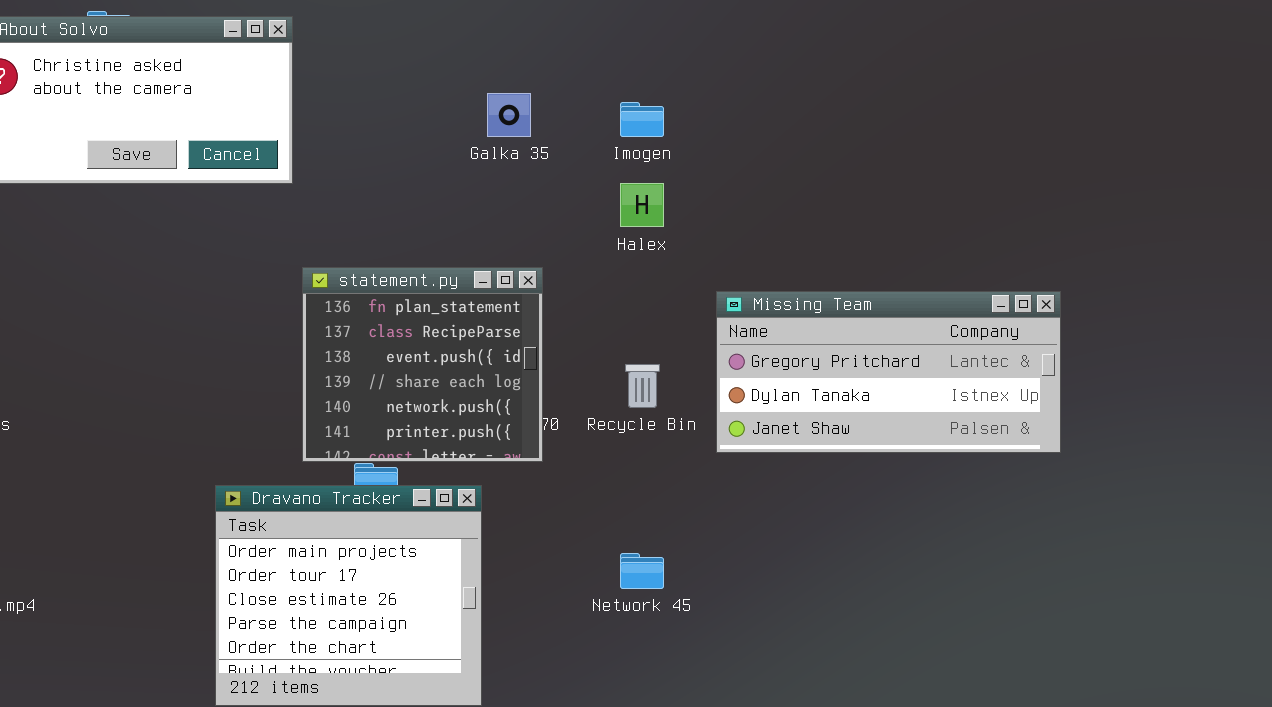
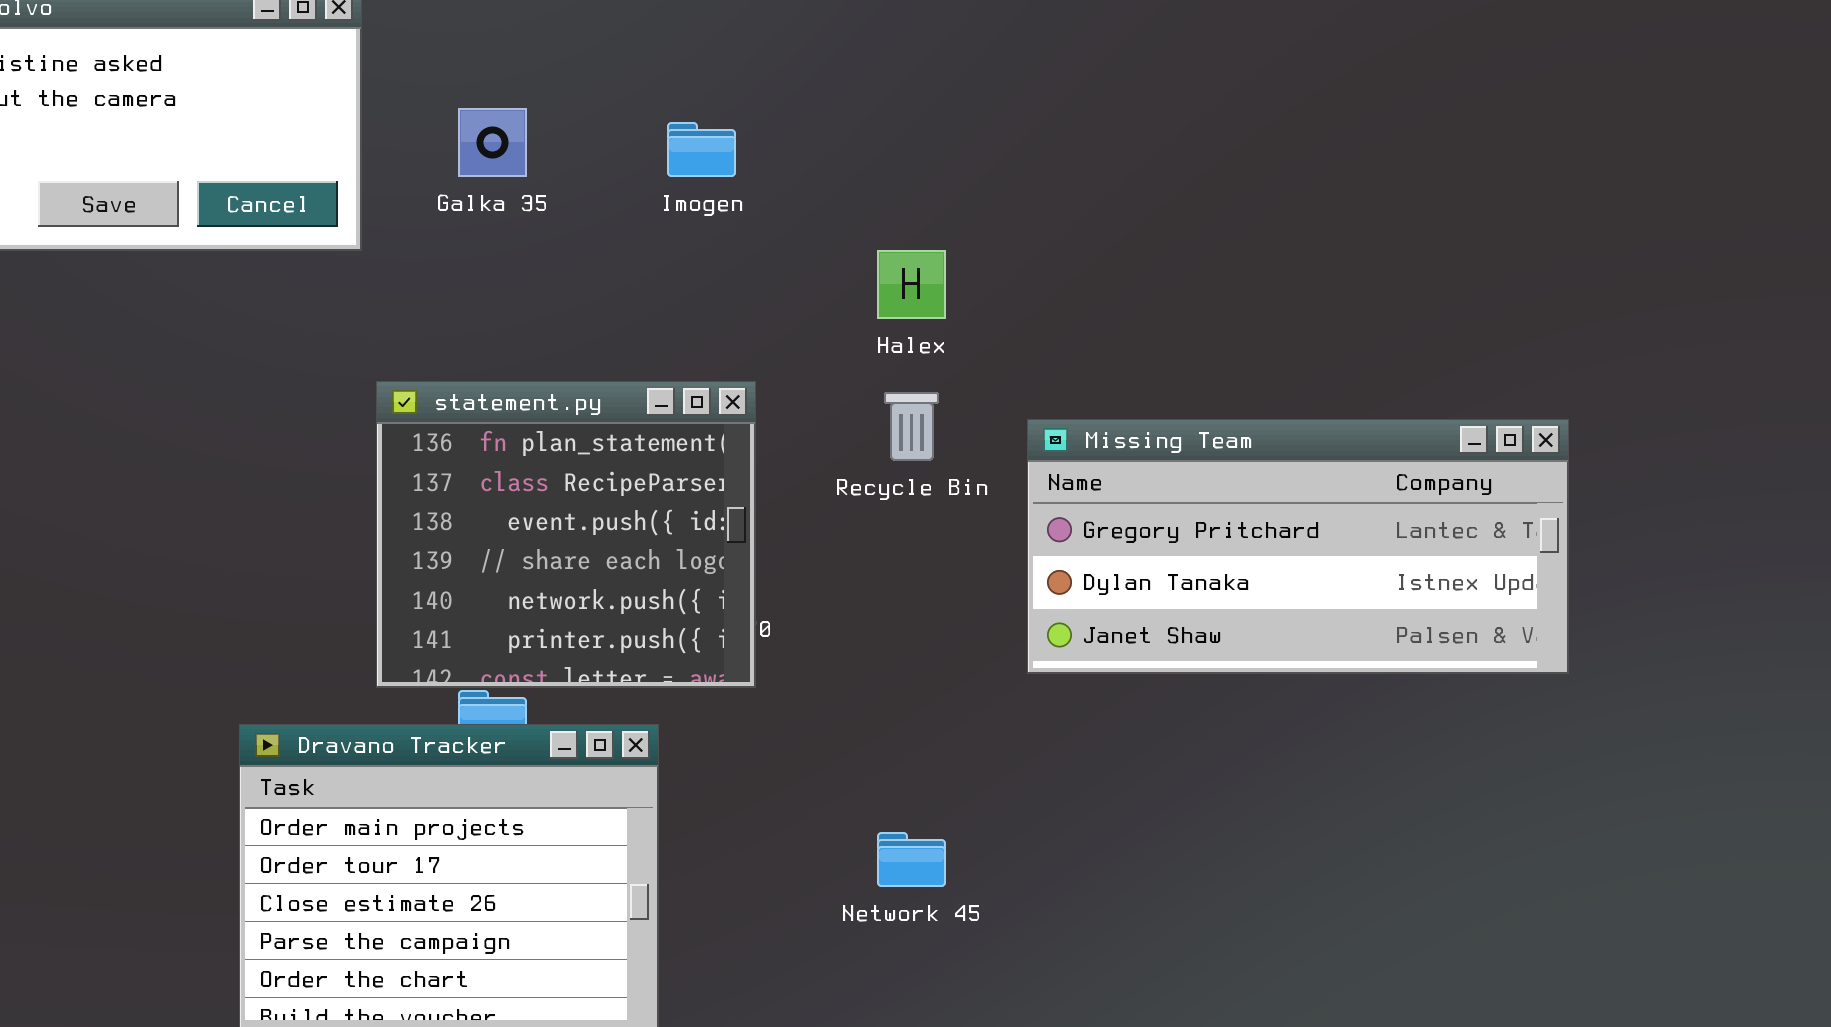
Galka 35: [487,93,531,137] -> [458,108,527,177], moved
Imogen: [620,102,664,137] -> [667,122,736,177], moved
Recycle Bin: [625,364,660,408] -> [884,392,939,461], moved

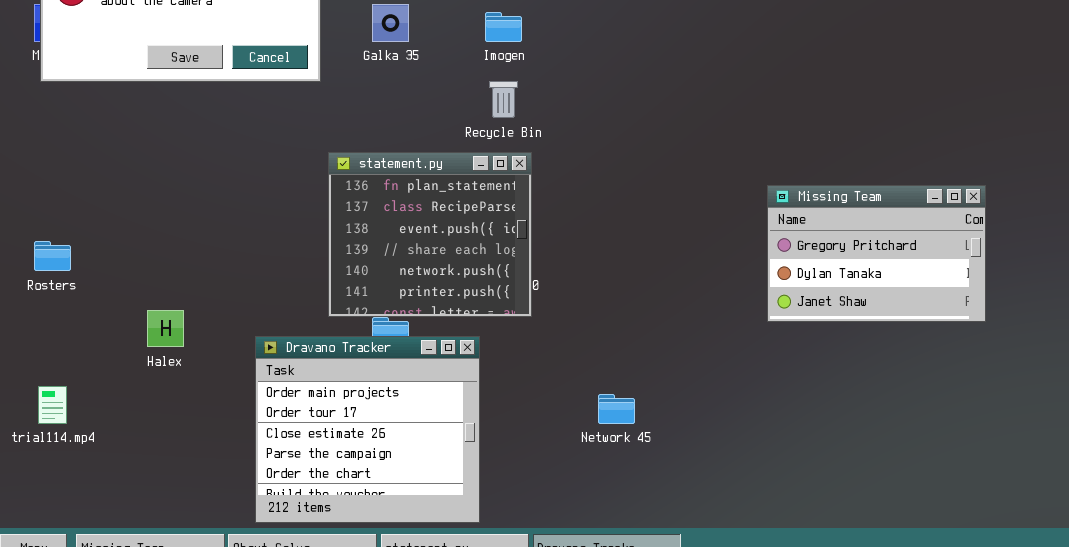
Halex: [877,250,946,319] -> [147,310,184,347], moved
Recycle Bin: [884,392,939,461] -> [489,81,518,118], moved
Missing Team: [1027,419,1569,674] -> [767,185,986,322], moved, resized

